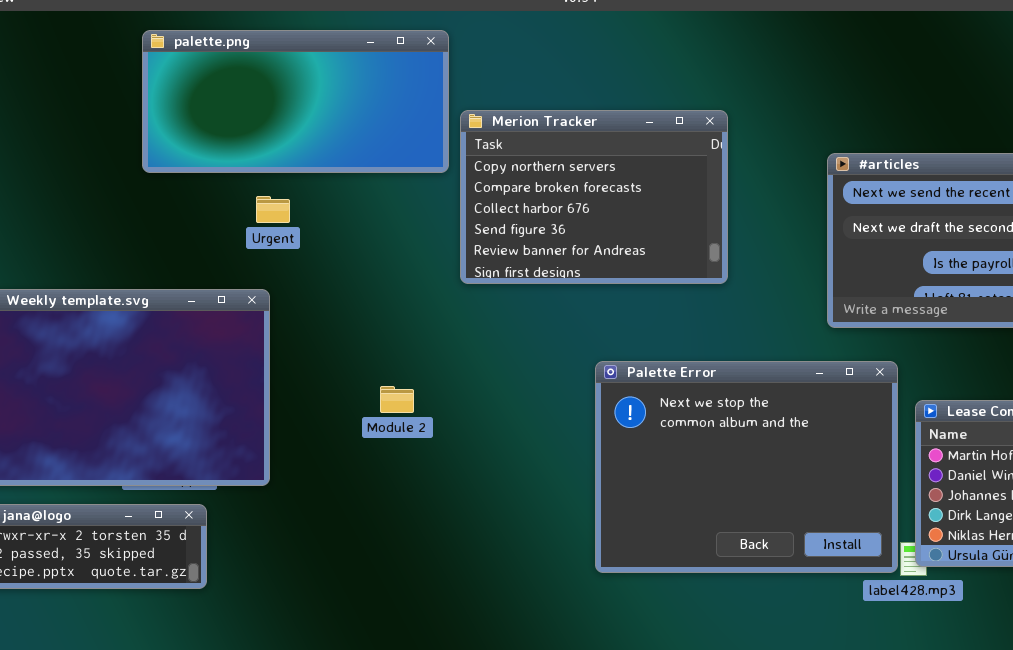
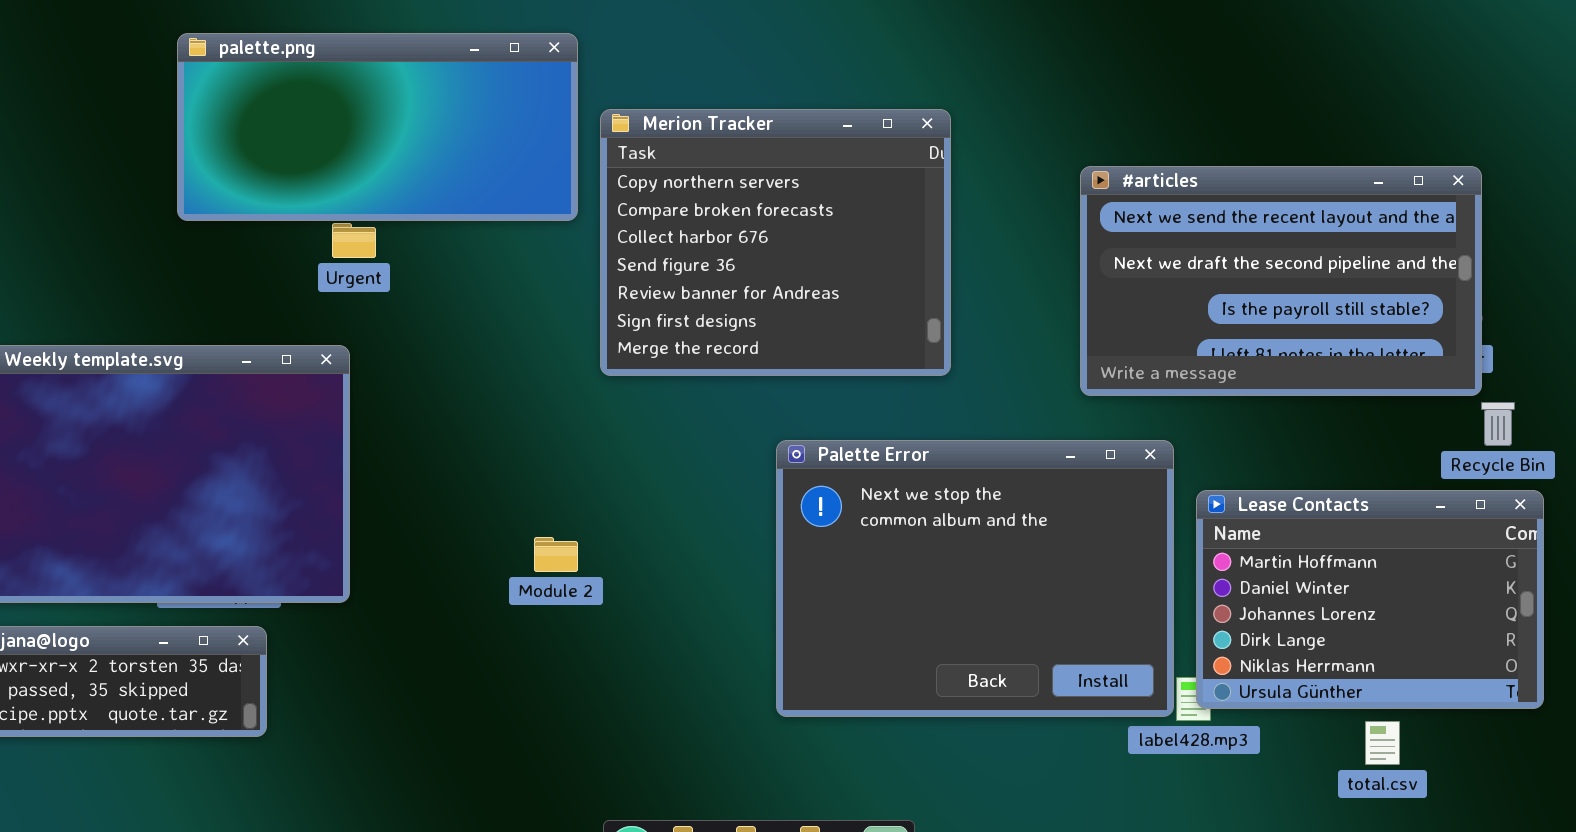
palette.png: [142,30,449,173] -> [177,33,578,221], moved
Merion Tracker: [460,110,728,284] -> [600,109,951,376], resized
Module 2: [380,386,414,413] -> [534,537,578,572], moved

